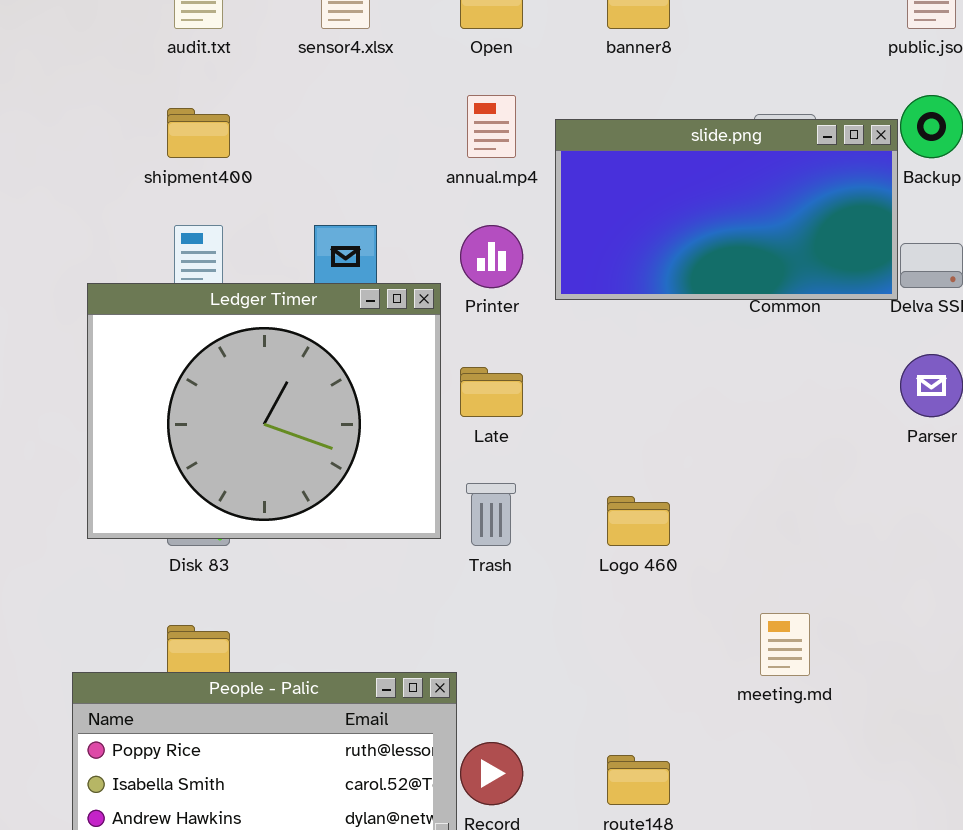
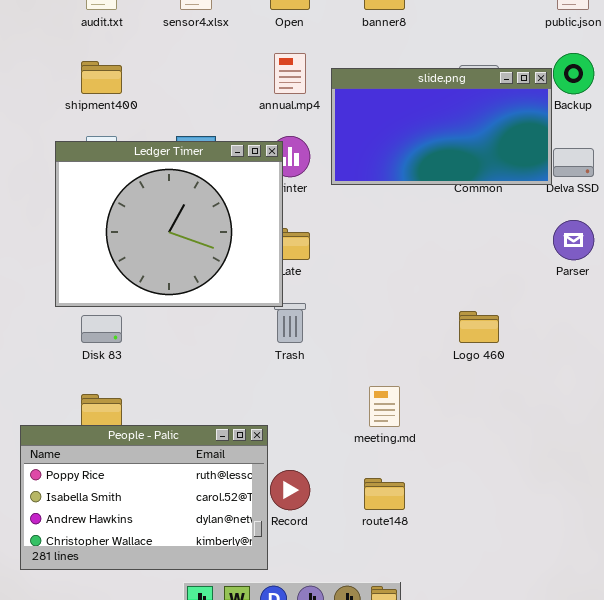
Ledger Timer: [87,283,441,539] -> [55,141,283,307], moved
Logo 460: [607,496,670,546] -> [459,311,499,343], moved
meeting.md: [760,613,810,676] -> [369,386,400,427], moved

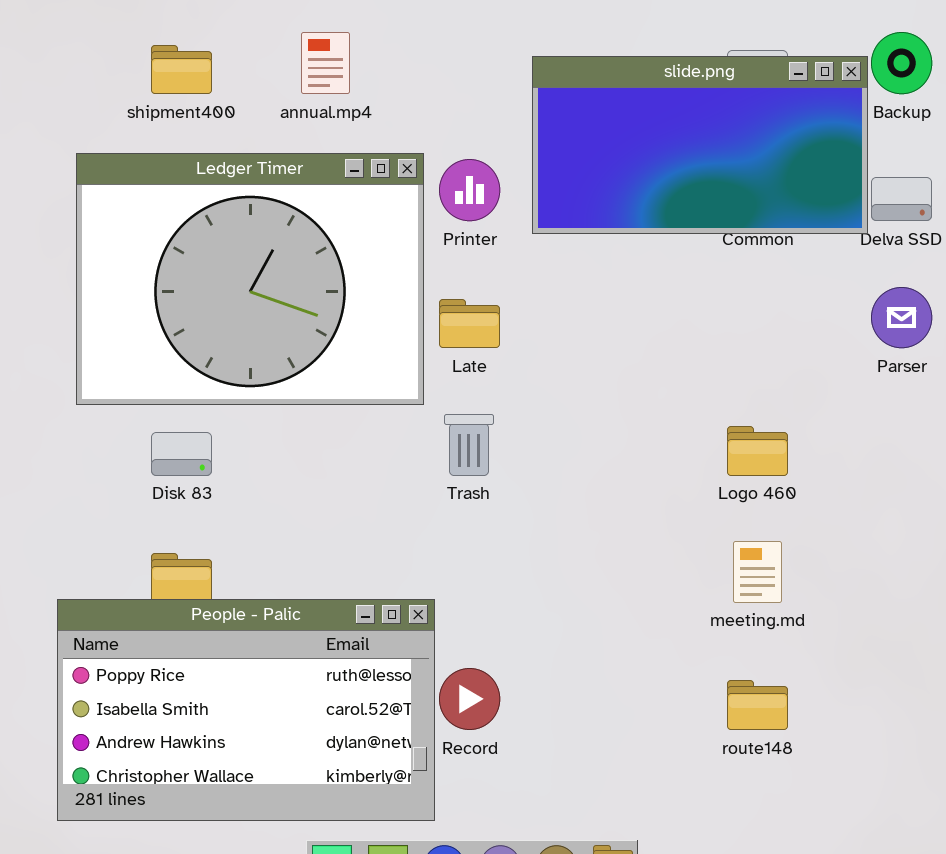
annual.mp4: [274,53,306,94] -> [301,32,350,94], moved
Ledger Timer: [55,141,283,307] -> [76,153,424,405], moved
meeting.md: [369,386,400,427] -> [733,541,782,603], moved
route148: [364,478,405,510] -> [727,680,788,730], moved

